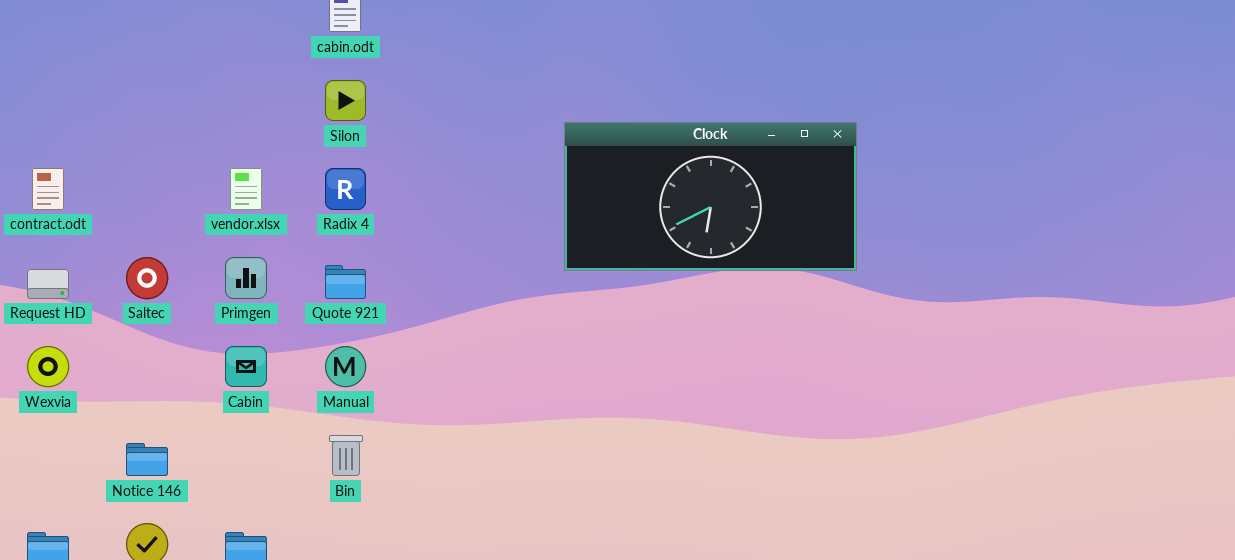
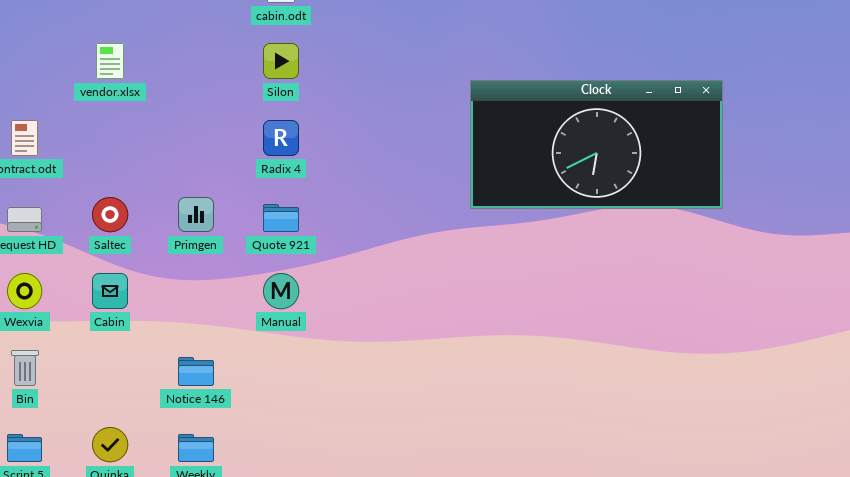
vendor.xlsx: [230,168,262,210] -> [96,43,124,79], moved
Cabin: [225,346,267,387] -> [92,273,128,309], moved
Bin: [329,435,363,476] -> [11,350,39,386], moved
Notice 146: [126,443,168,476] -> [178,357,214,386], moved

